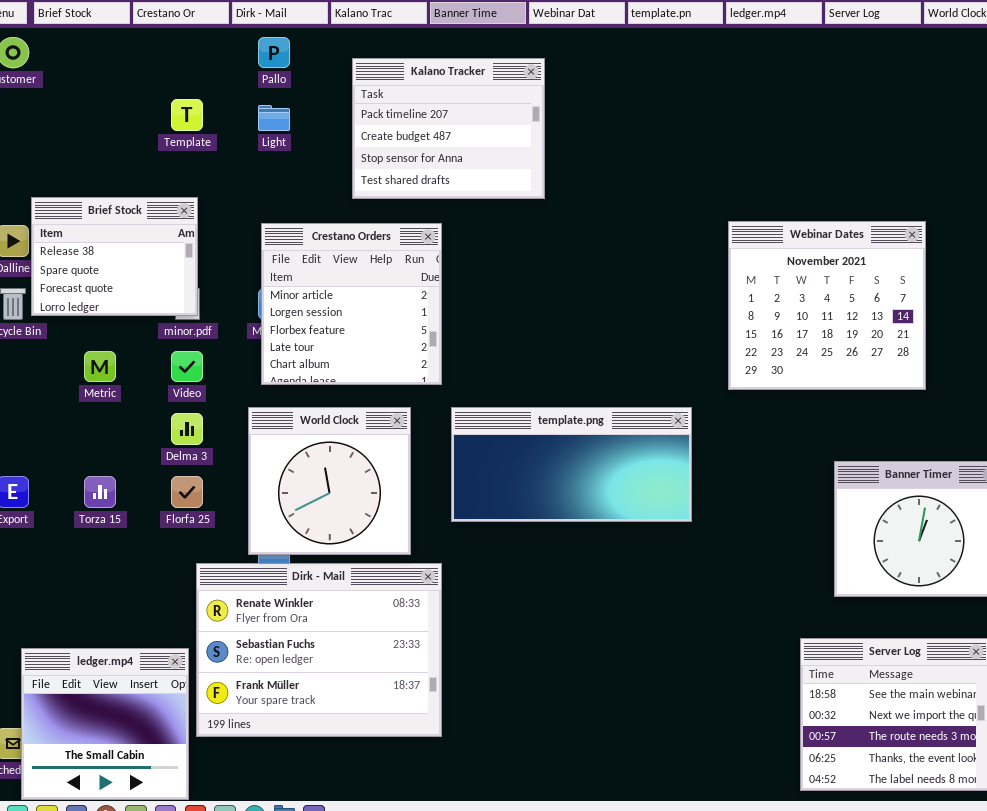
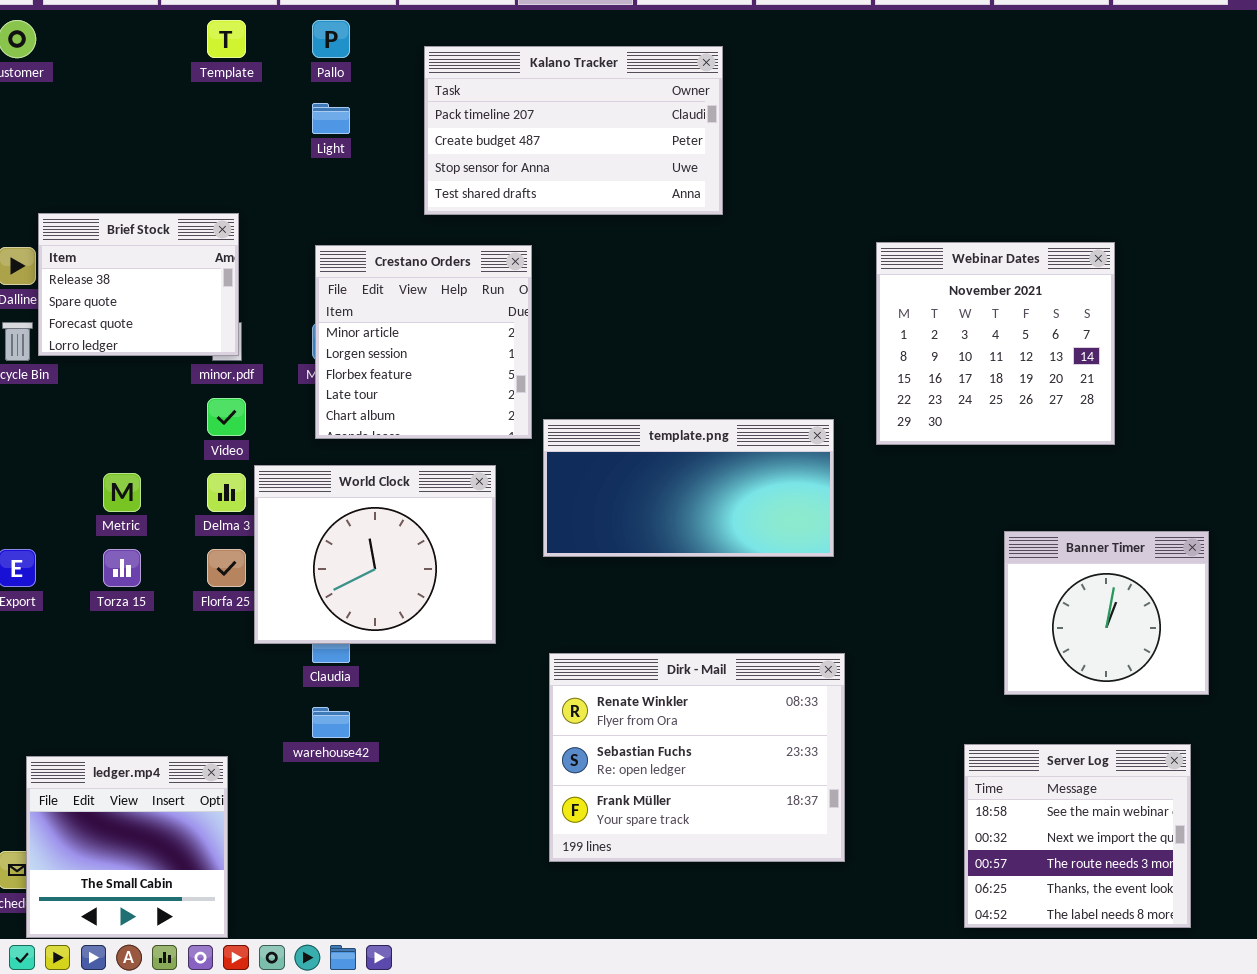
Kalano Tracker: [352,58,545,199] -> [424,46,723,215], resized
Template: [171,99,203,131] -> [207,20,246,58], moved
Metric: [84,351,116,382] -> [103,473,141,512], moved
World Clock: [248,407,411,555] -> [254,465,496,644], resized
template.png: [451,407,692,522] -> [543,419,834,557], moved
Dirk - Mail: [196,563,442,737] -> [549,653,845,862], moved

